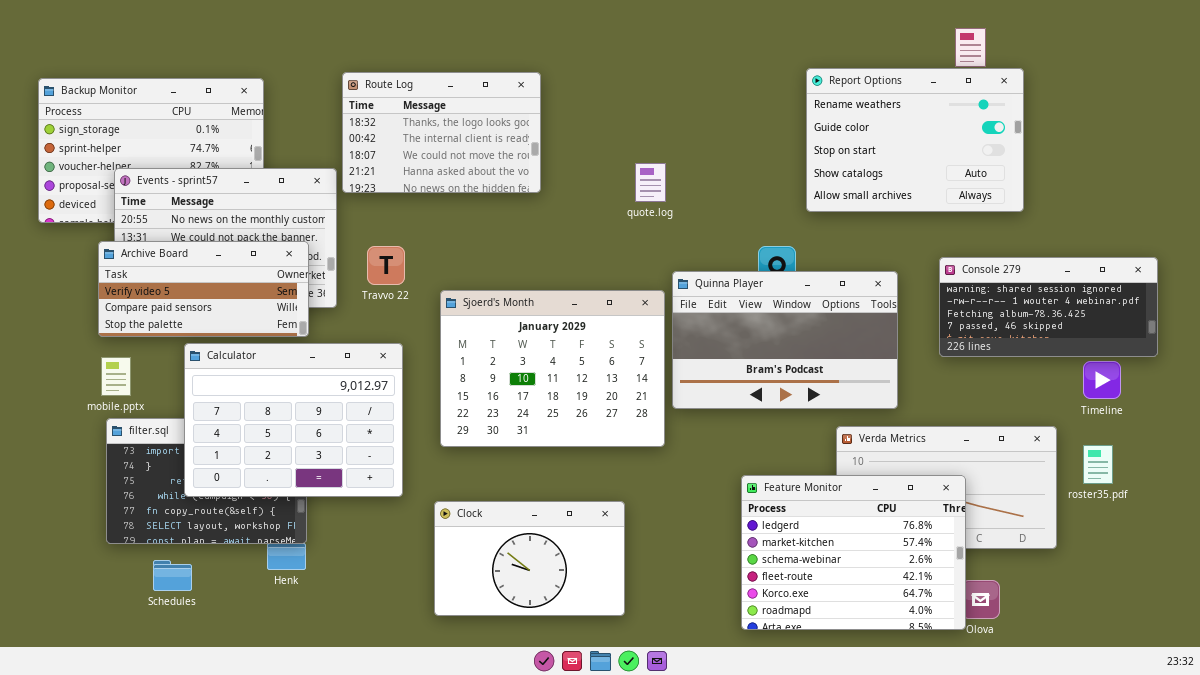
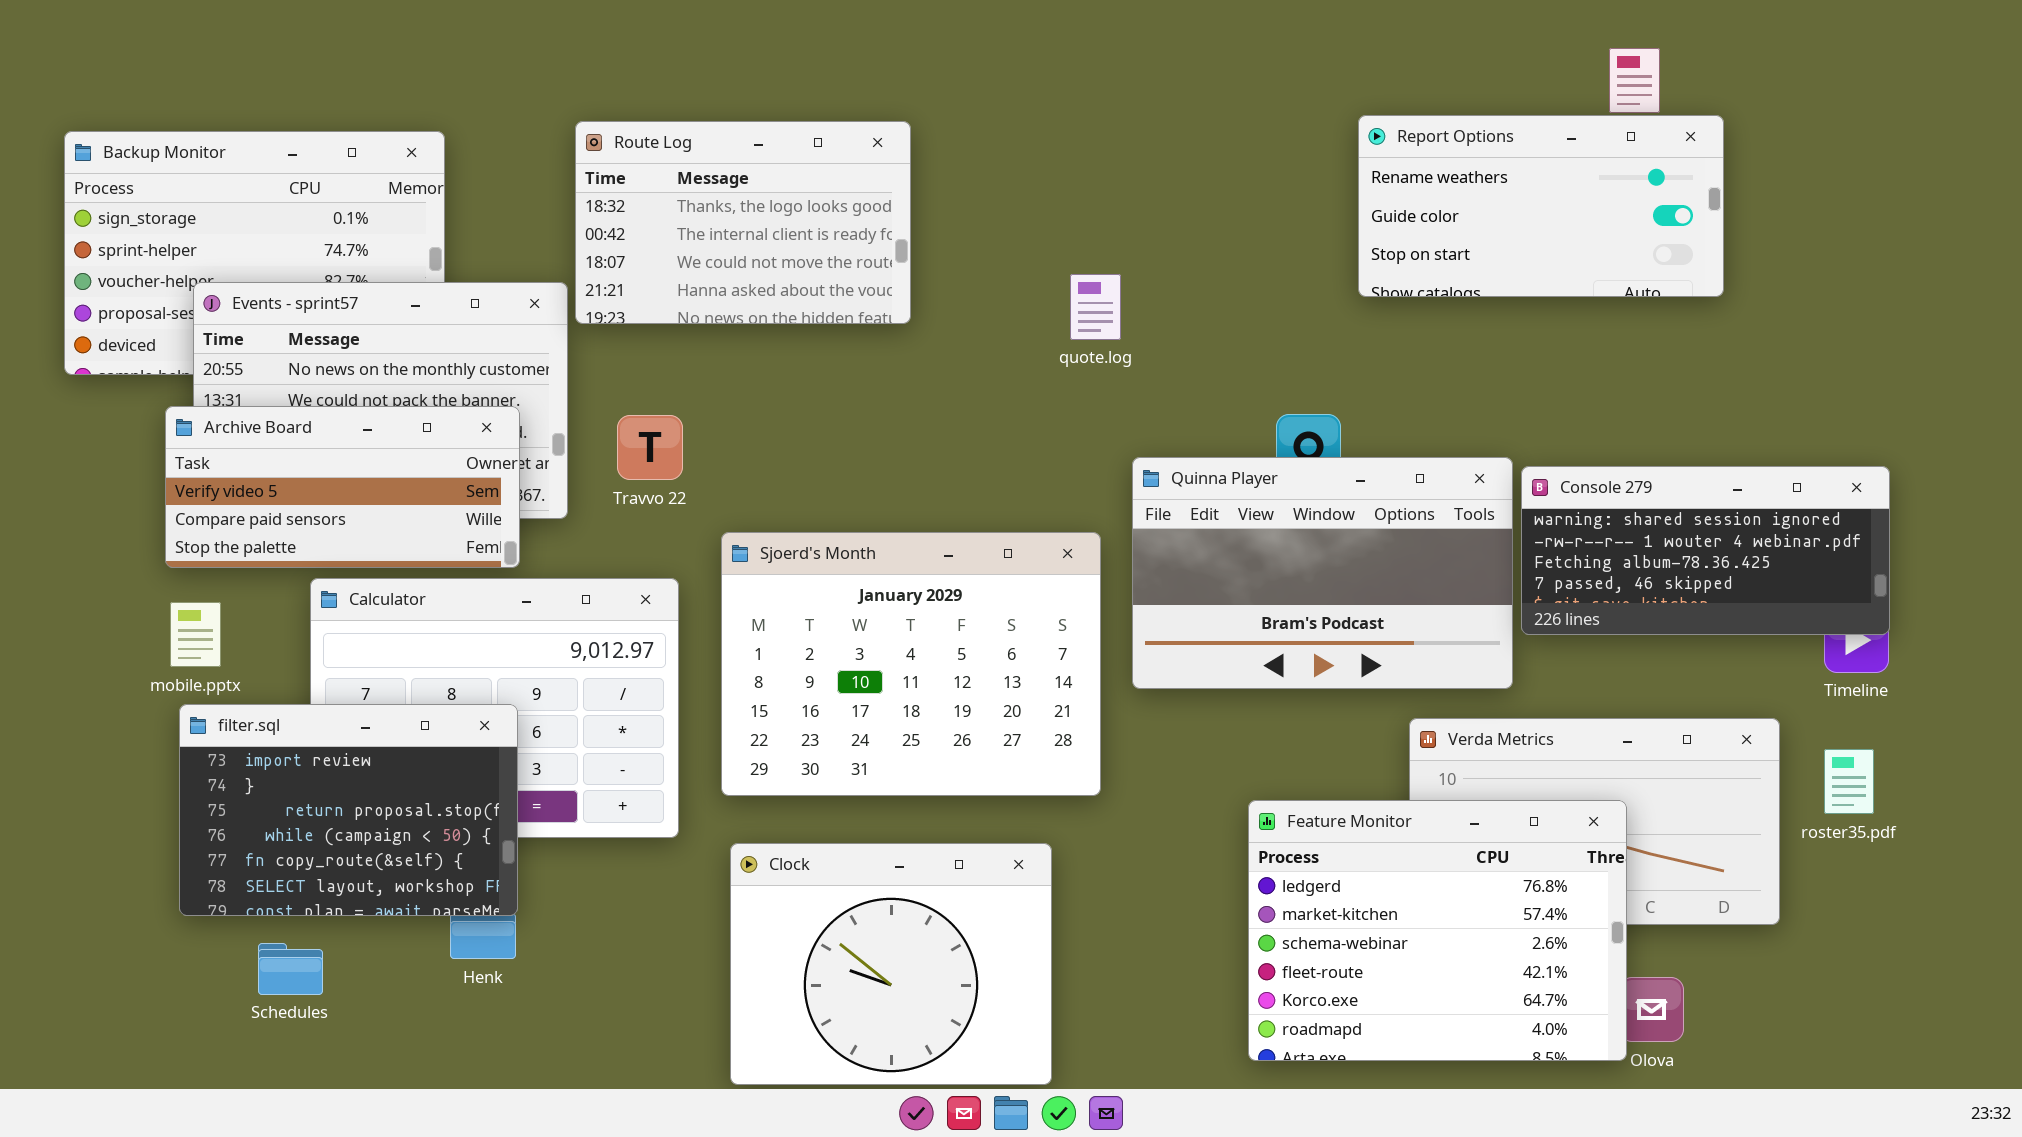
Report Options: [806,68,1024,212] -> [1358,115,1724,297], resized
Console 279: [939,257,1158,357] -> [1521,466,1890,635], moved
Sjoerd's Month: [440,290,665,447] -> [721,532,1101,796], moved
filter.sql: [106,418,307,544] -> [179,704,518,916], raised
Clock: [434,501,625,616] -> [730,843,1052,1085], resized

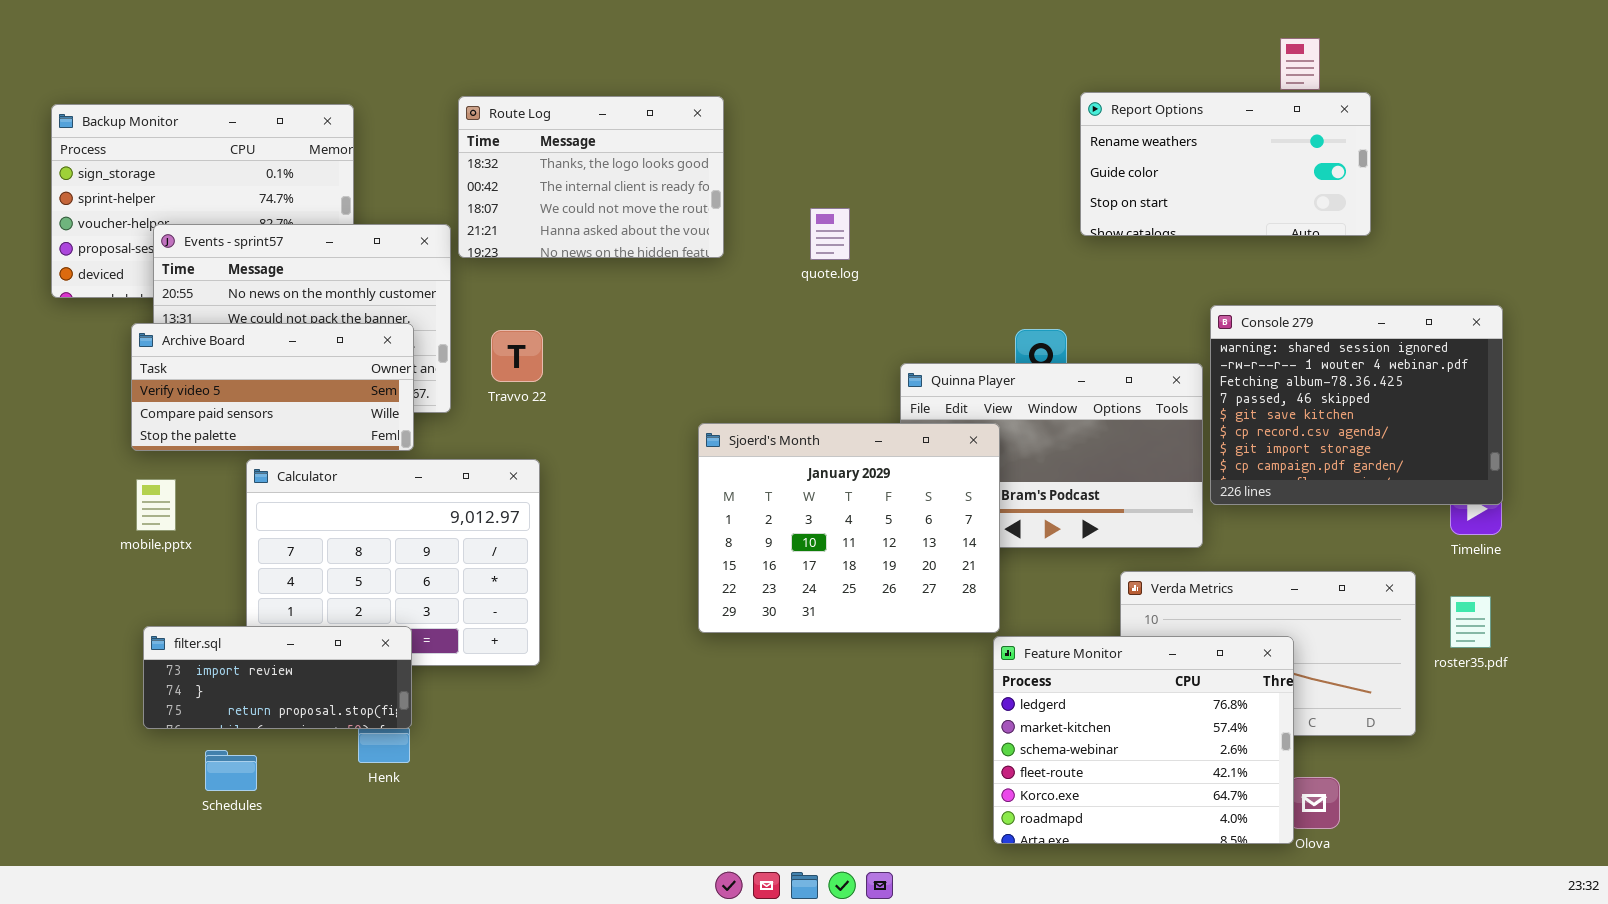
quote.log: [1070,274,1121,340] -> [810,208,850,260], moved
Console 279: [1521,466,1890,635] -> [1210,305,1503,505], resized
Sjoerd's Month: [721,532,1101,796] -> [698,423,1000,633], moved
filter.sql: [179,704,518,916] -> [143,626,412,729], resized
Clock: [730,843,1052,1085] -> none, closed

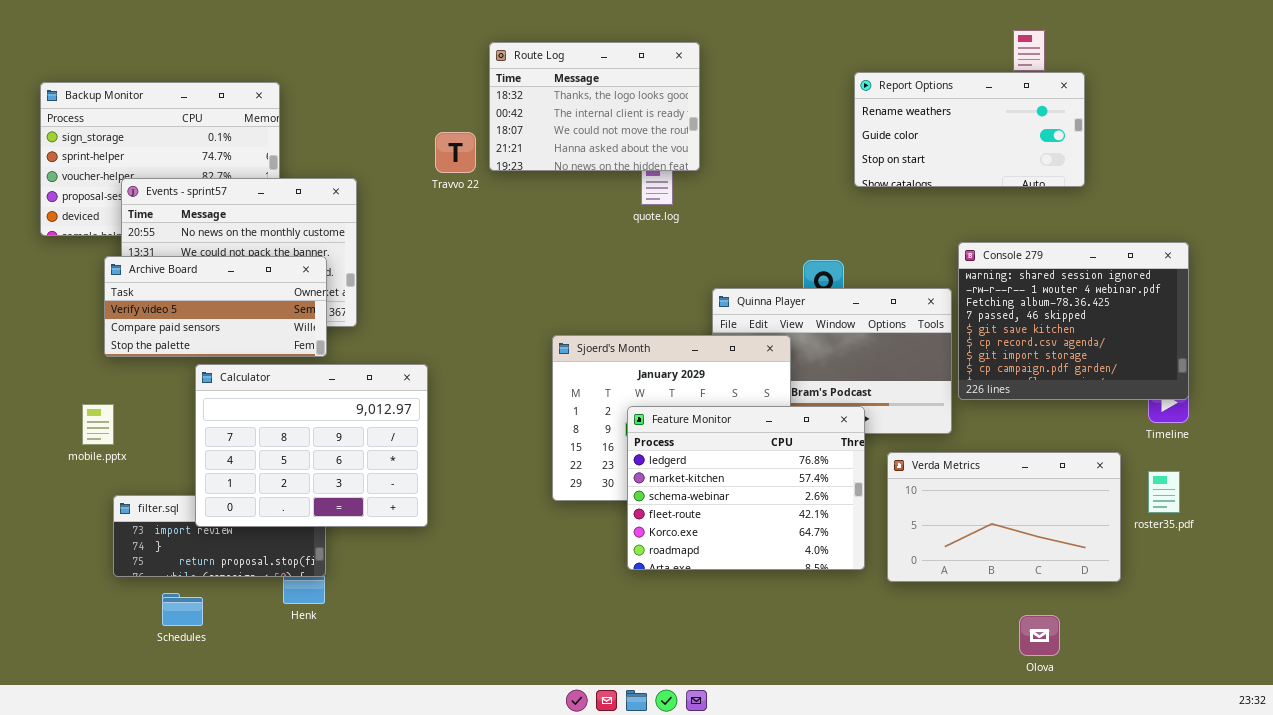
Route Log: [458,96,724,258] -> [489,42,700,171], moved
Travvo 22: [491,330,543,382] -> [435,132,476,173], moved
Calculator: [246,459,540,666] -> [195,364,428,527], raised
mobile.pptx: [136,479,176,531] -> [82,404,114,445], moved
Feature Monitor: [993,636,1294,844] -> [627,406,865,570], moved

